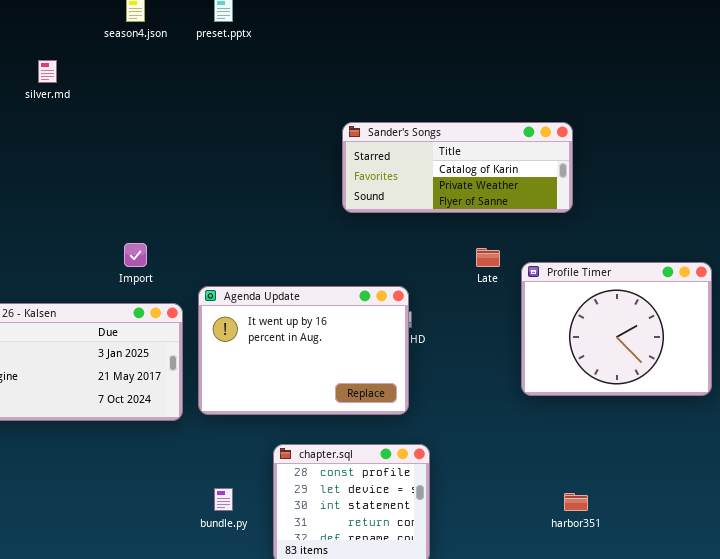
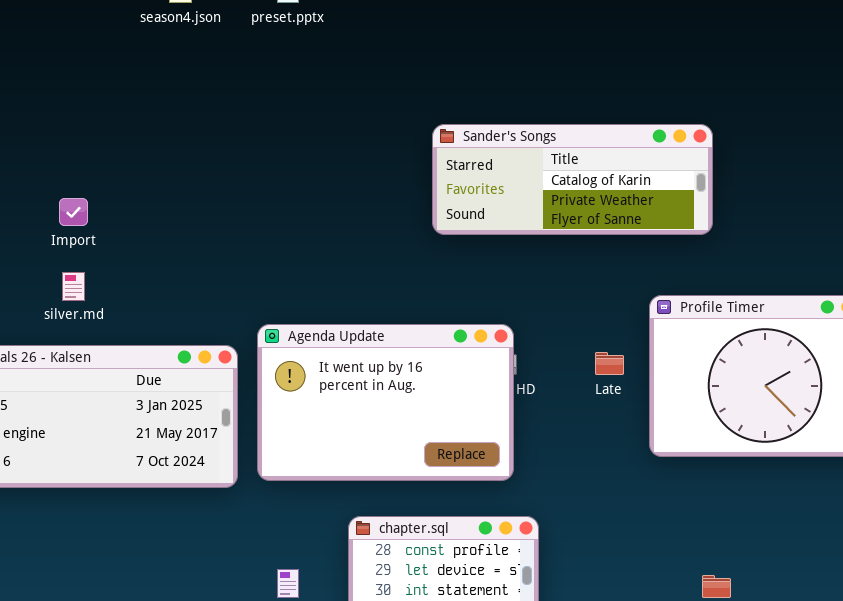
silver.md: [38,60,57,83] -> [62,272,85,301], moved
Import: [124,243,147,267] -> [59,198,88,226], moved
Late: [476,248,500,267] -> [595,352,624,375], moved

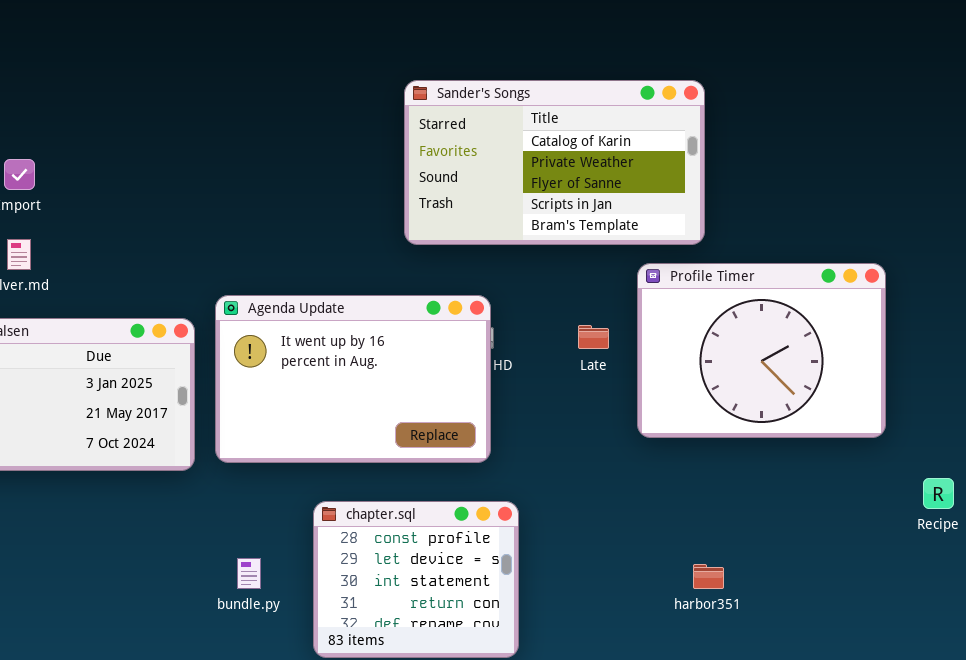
Sander's Songs: [432,124,713,235] -> [404,80,705,245], resized

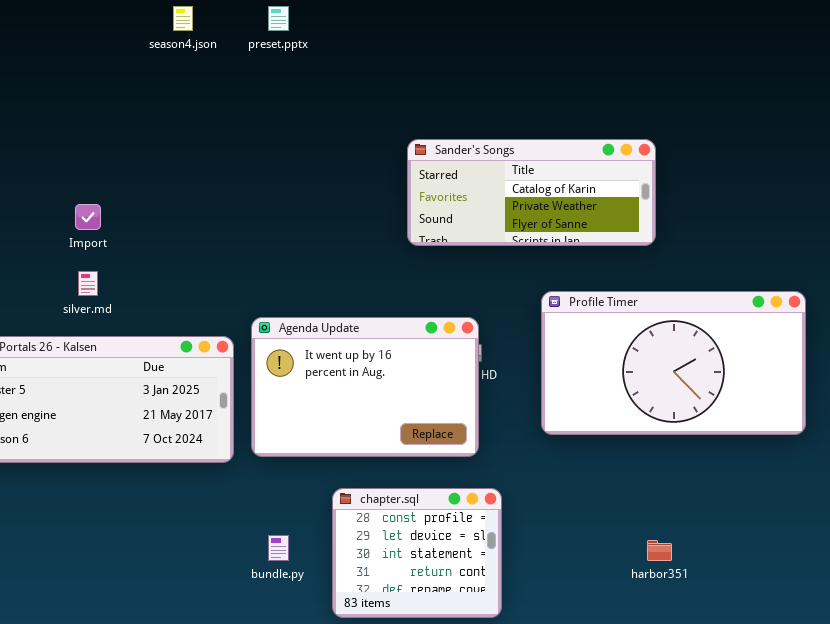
Sander's Songs: [404,80,705,245] -> [407,139,656,246], resized
Profile Timer: [637,263,886,438] -> [541,291,806,435], resized

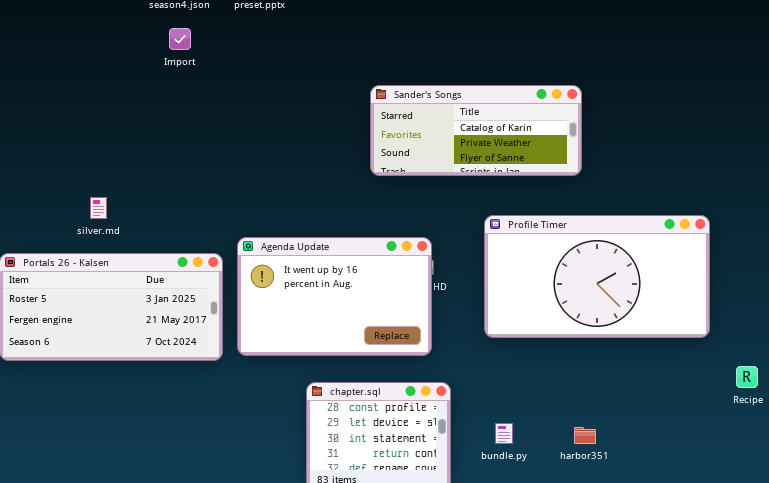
Import: [75,204,101,230] -> [169,28,191,50], moved
bundle.py: [268,535,289,561] -> [495,423,513,444], moved

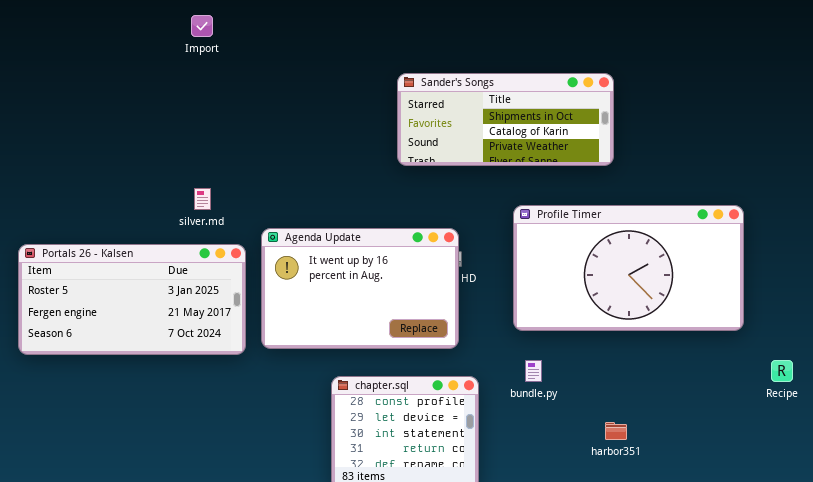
Sander's Songs: [370,85,582,176] -> [397,73,614,166], scrolled up 1 row
silver.md: [90,197,107,219] -> [194,188,211,210], moved
bundle.py: [495,423,513,444] -> [525,360,542,382], moved

